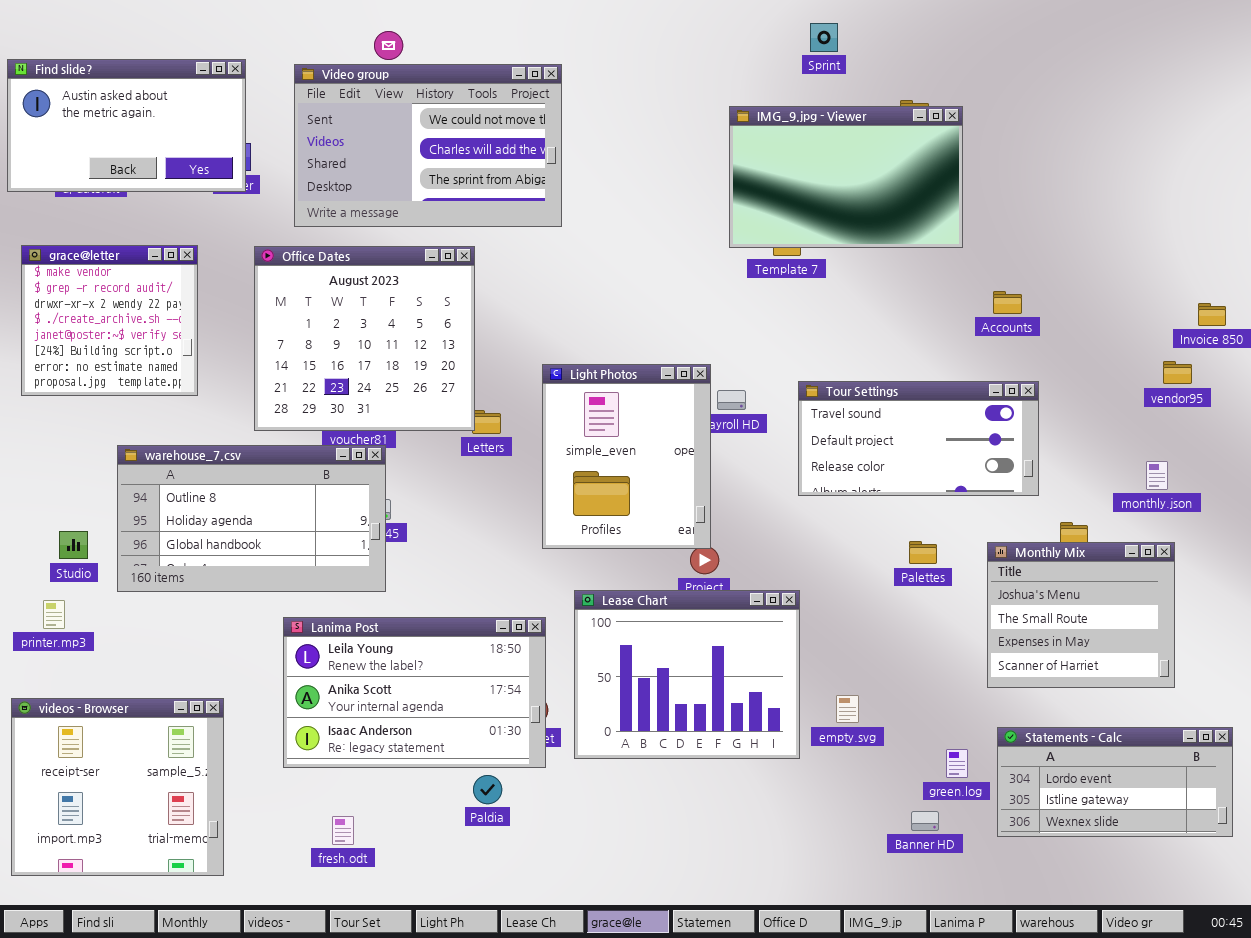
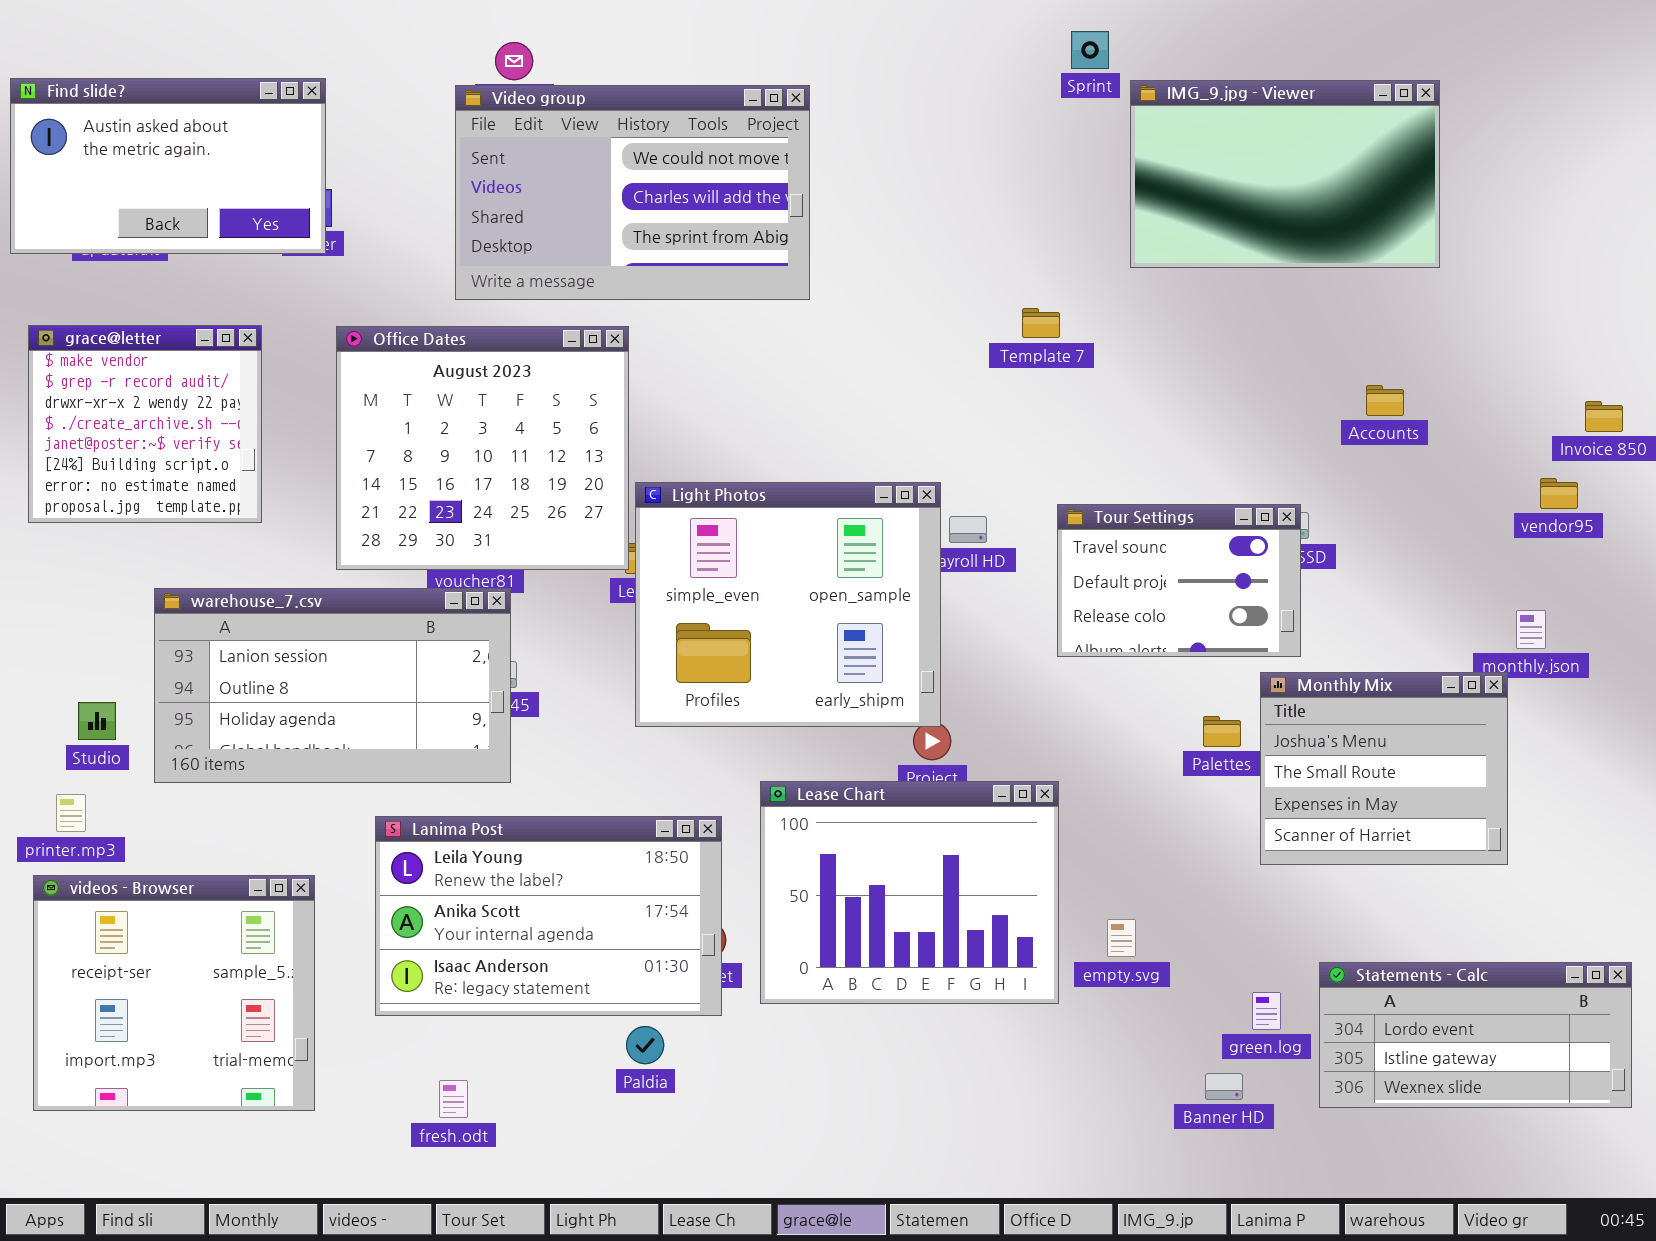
Video group: [294,64,562,227] -> [455,85,810,300], moved
IMG_9.jpg - Viewer: [729,106,963,248] -> [1130,80,1440,268], moved
Accounts: [993,291,1022,314] -> [1366,385,1404,416], moved
Light Photos: [542,364,711,549] -> [635,482,941,727], resized
Tour Settings: [798,381,1039,496] -> [1057,504,1301,657], resized
warehouse_7.csv: [117,445,386,592] -> [154,588,511,783], scrolled up 1 row
Monthly Mix: [987,542,1175,688] -> [1260,672,1508,865], moved
videos - Browser: [11,698,224,876] -> [33,875,315,1111], moved

